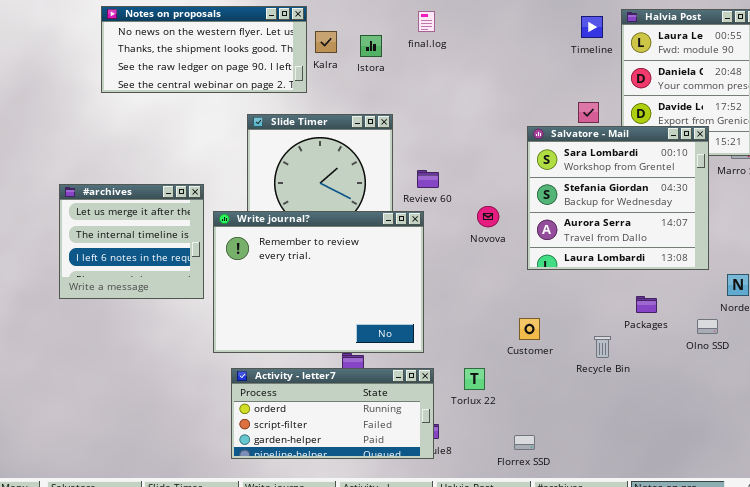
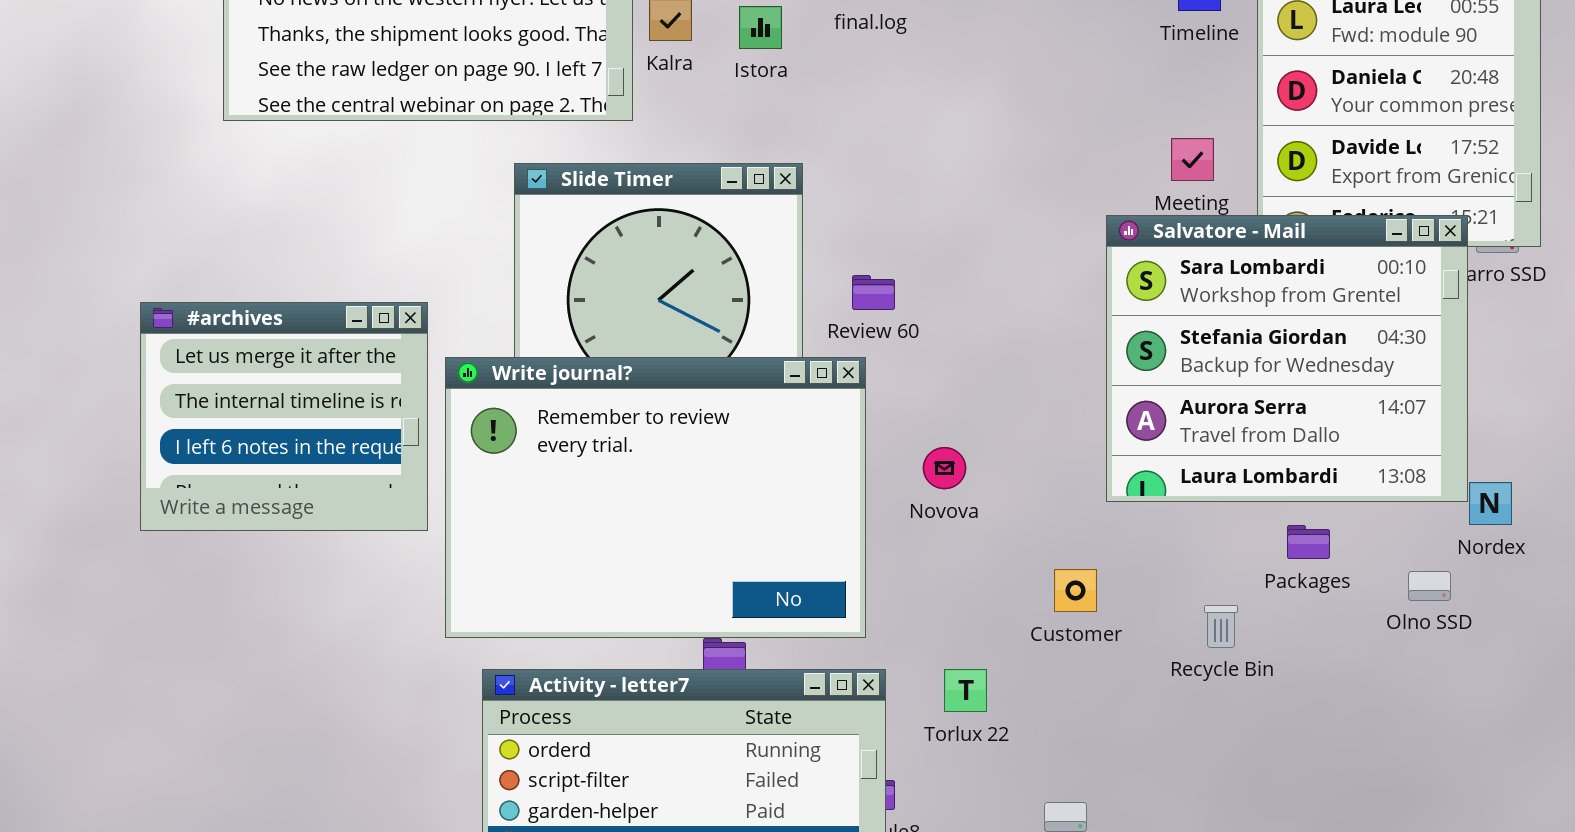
Salvatore - Mail: [527,126,709,270] -> [1106,215,1468,502], moved
Novova: [477,206,499,227] -> [923,447,966,489], moved

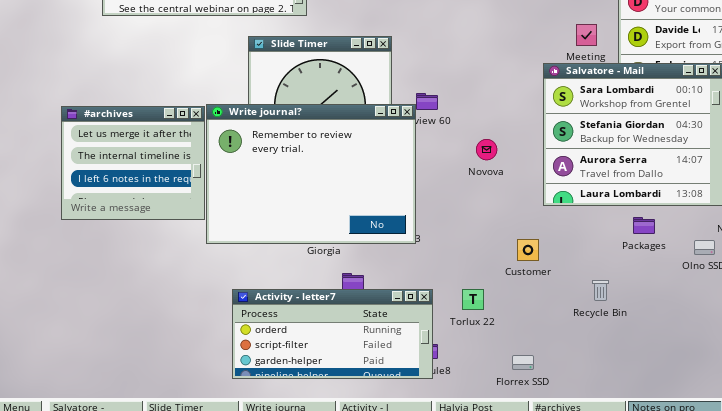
Write journal?: [445,357,866,638] -> [206,104,416,244], moved
Novova: [923,447,966,489] -> [476,139,497,160], moved
Recycle Bin: [1204,605,1238,648] -> [592,280,609,301], moved

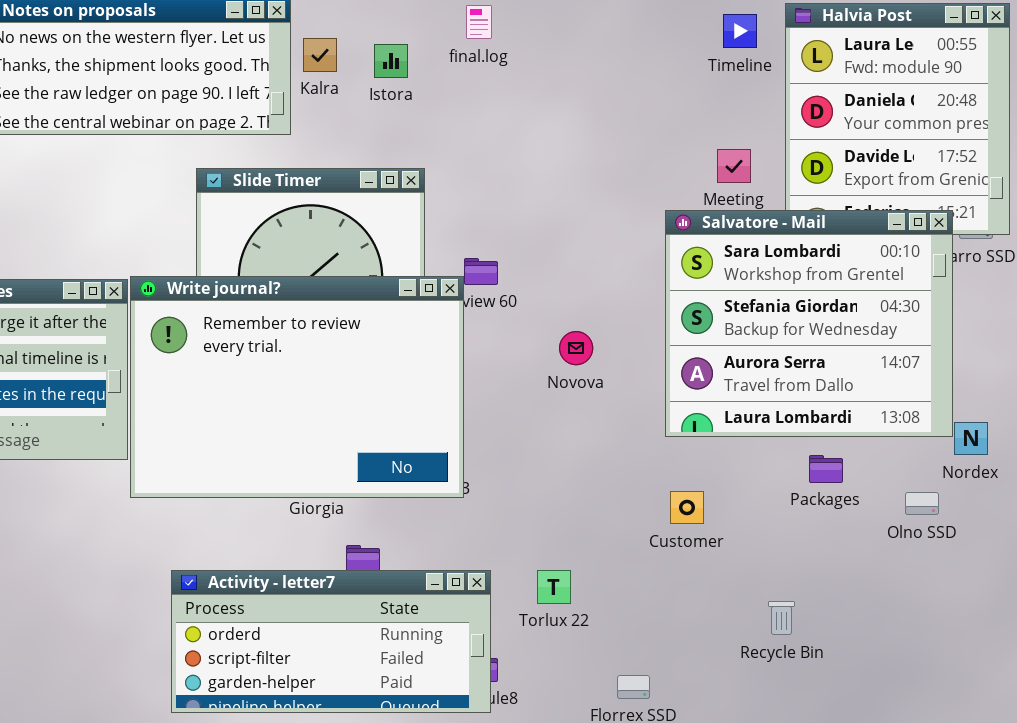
Customer: [517,239,539,261] -> [670,491,704,524], moved
Recycle Bin: [592,280,609,301] -> [768,601,795,635], moved

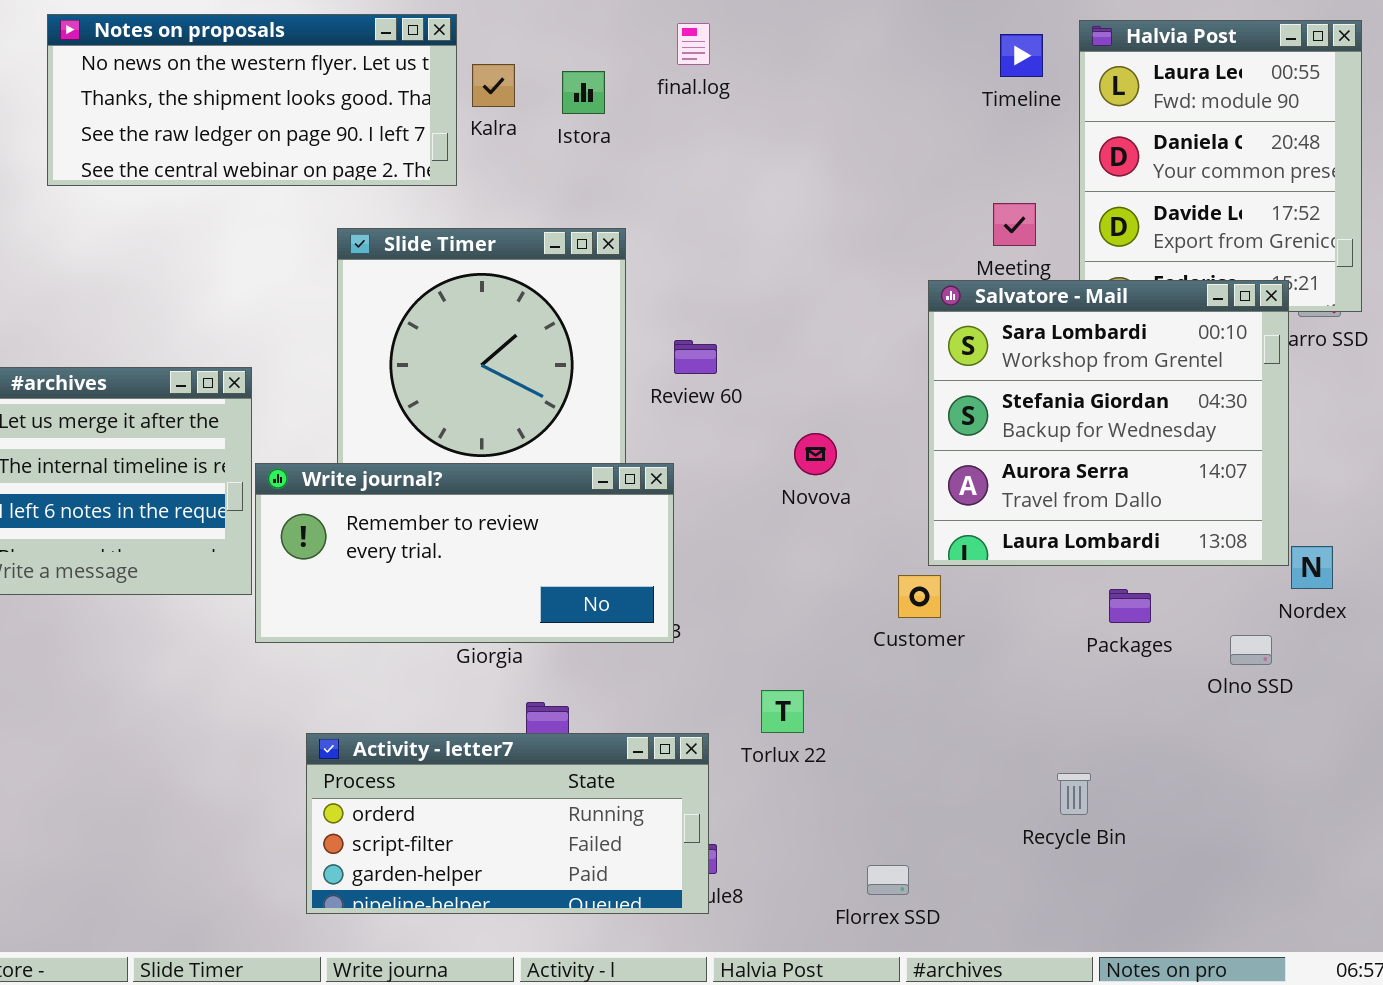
Write journal?: [130,276,464,498] -> [255,463,674,643], resized
Customer: [670,491,704,524] -> [898,575,941,618], moved
Torlux 22: [537,570,571,604] -> [761,690,804,733], moved

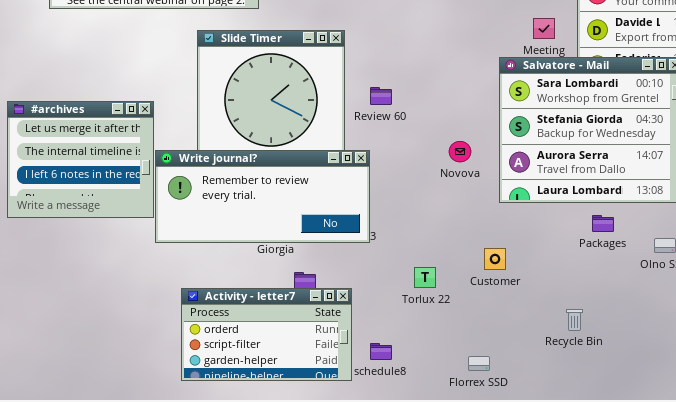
Novova: [794,433,837,475] -> [449,141,471,162], moved
Customer: [898,575,941,618] -> [484,248,506,270], moved
Activity - letter7: [306,733,709,914] -> [181,288,352,381], resized

